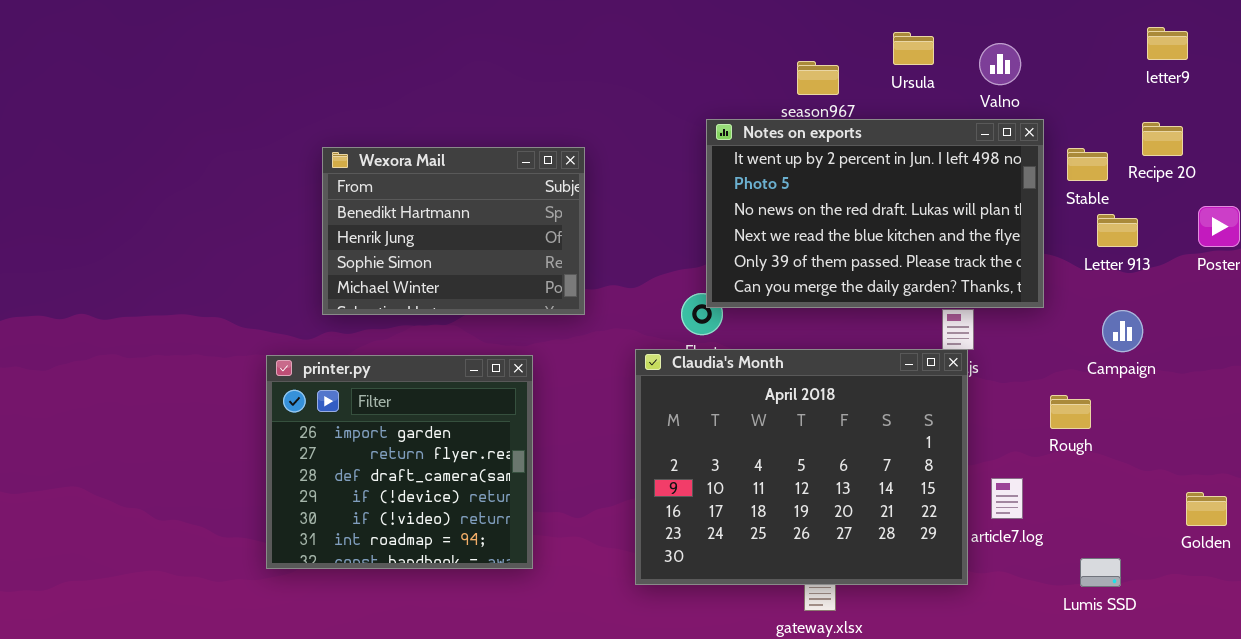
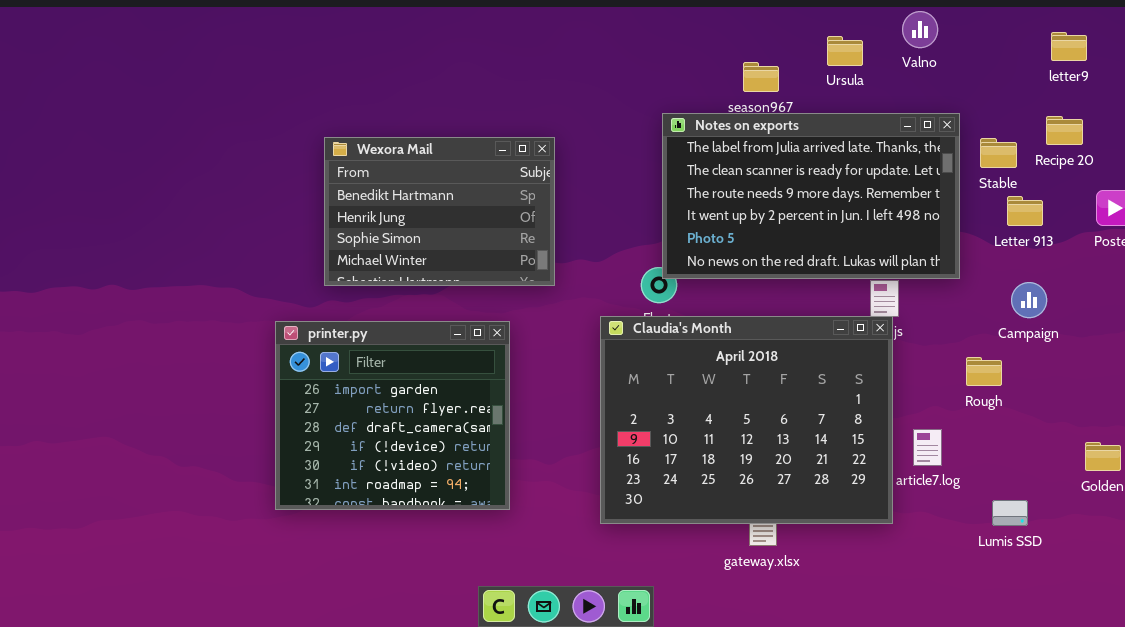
Valno: [979,43,1021,85] -> [902,11,938,48], moved
Notes on exports: [706,119,1044,308] -> [662,113,960,279], scrolled up 3 rows

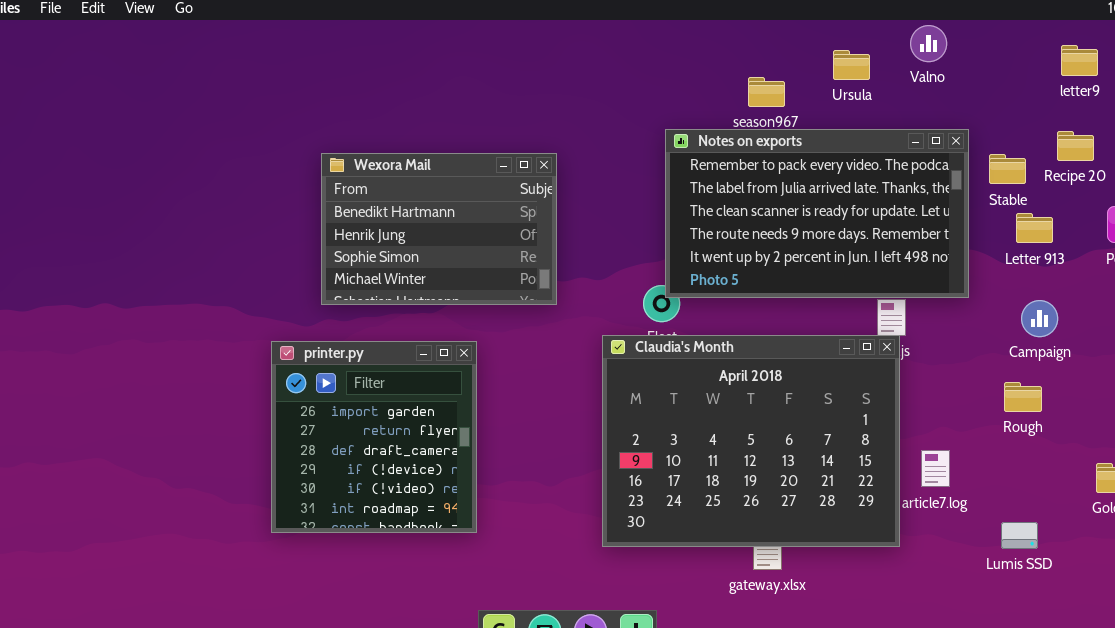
Notes on exports: [662,113,960,279] -> [665,129,969,298], scrolled up 1 row
printer.py: [275,321,510,510] -> [271,341,477,533], resized
Rough: [966,357,1002,386] -> [1004,382,1042,412], moved

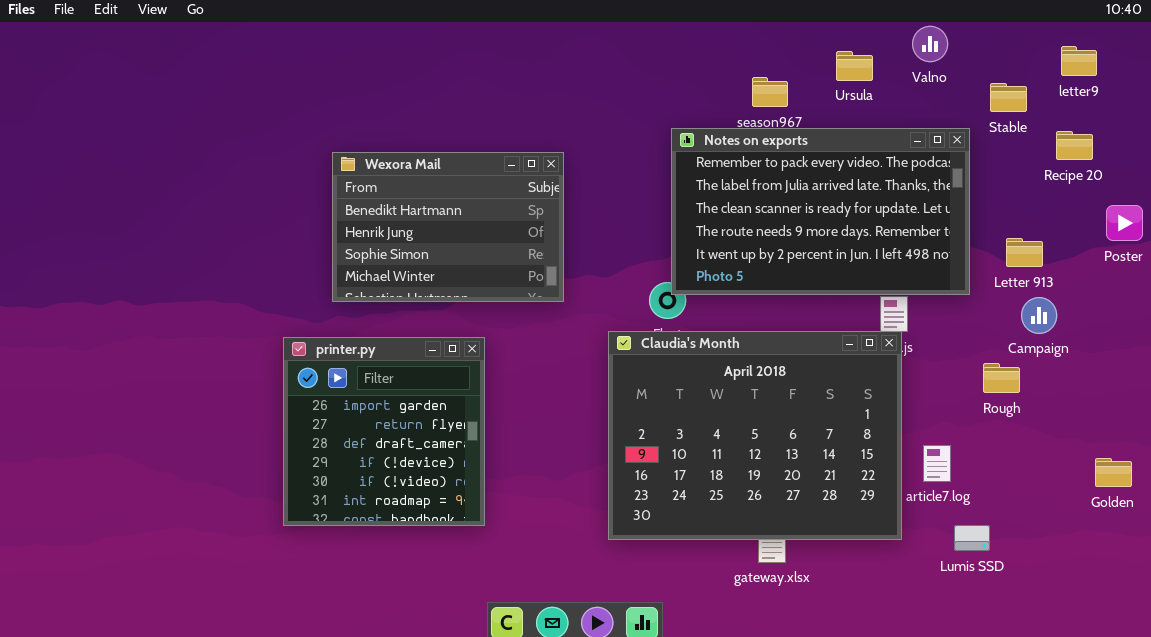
Stable: [989,154,1026,184] -> [990,83,1027,112], moved
Letter 913: [1016,213,1053,243] -> [1006,238,1043,267], moved
Rough: [1004,382,1042,412] -> [983,363,1020,393], moved
Lumis SSD: [1001,522,1038,549] -> [954,525,990,551], moved

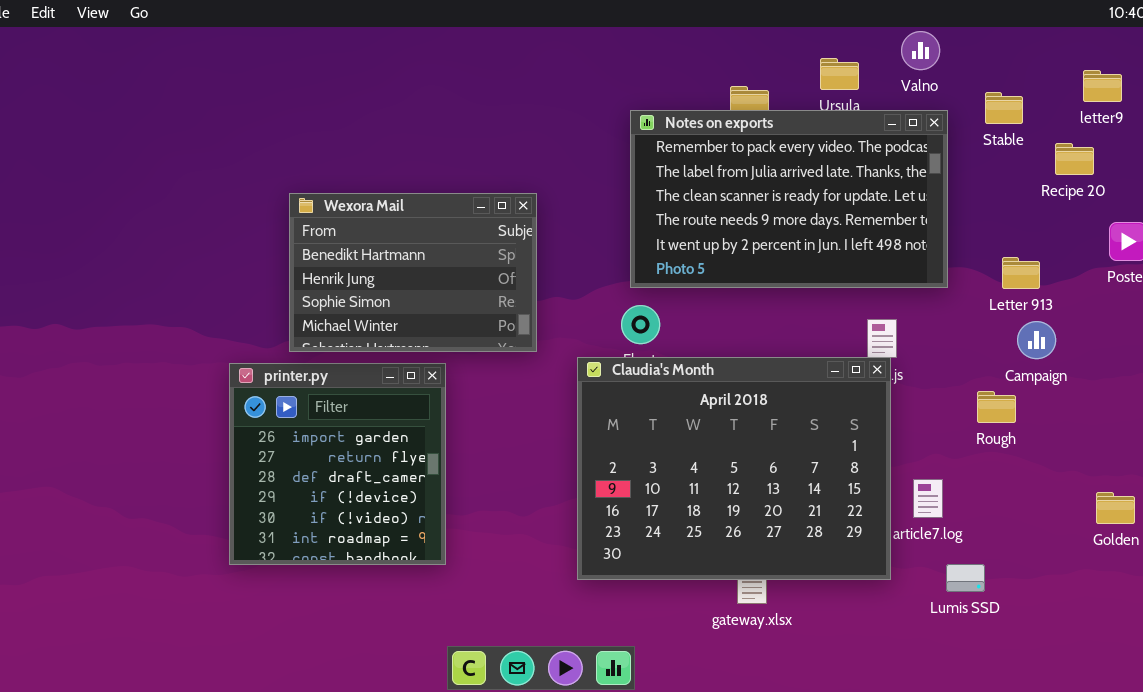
letter9: [1061,46,1097,76] -> [1083,70,1122,102], moved
Notes on exports: [671,128,970,295] -> [630,110,948,288], moved
Wexora Mail: [332,152,564,302] -> [289,193,537,352], moved

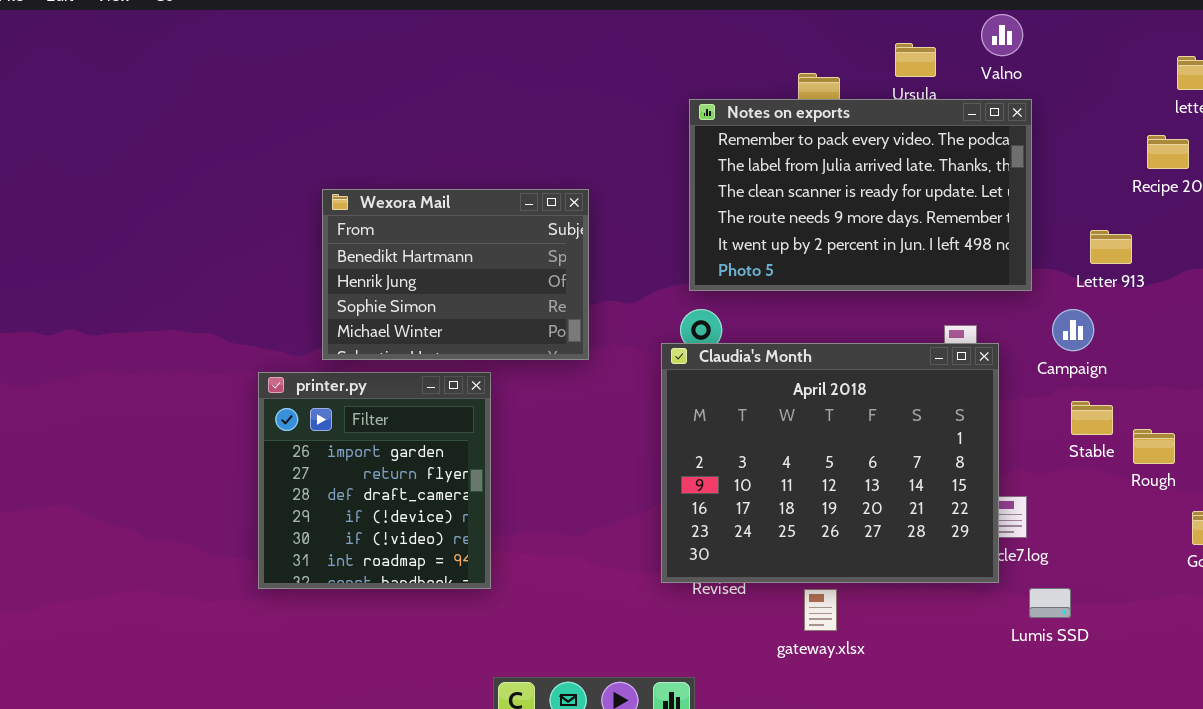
Stable: [985,92,1023,124] -> [1071,401,1113,435], moved
Letter 913: [1002,257,1040,289] -> [1090,230,1132,264], moved
Campaign: [1017,321,1056,359] -> [1052,309,1094,351], moved
Claudia's Month: [577,357,891,580] -> [661,343,999,583], moved
Rough: [977,391,1016,423] -> [1133,429,1175,464], moved

